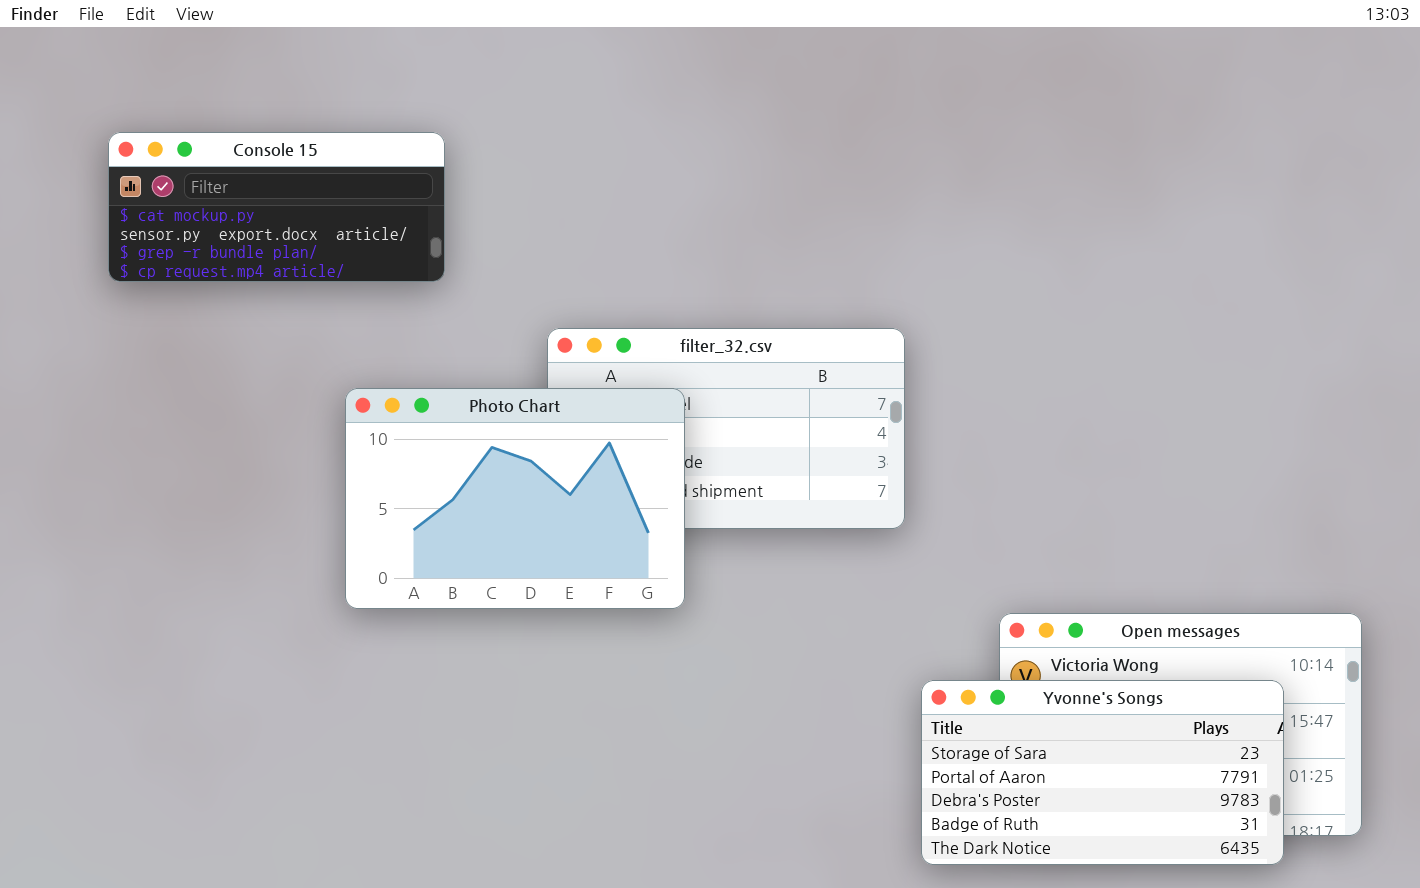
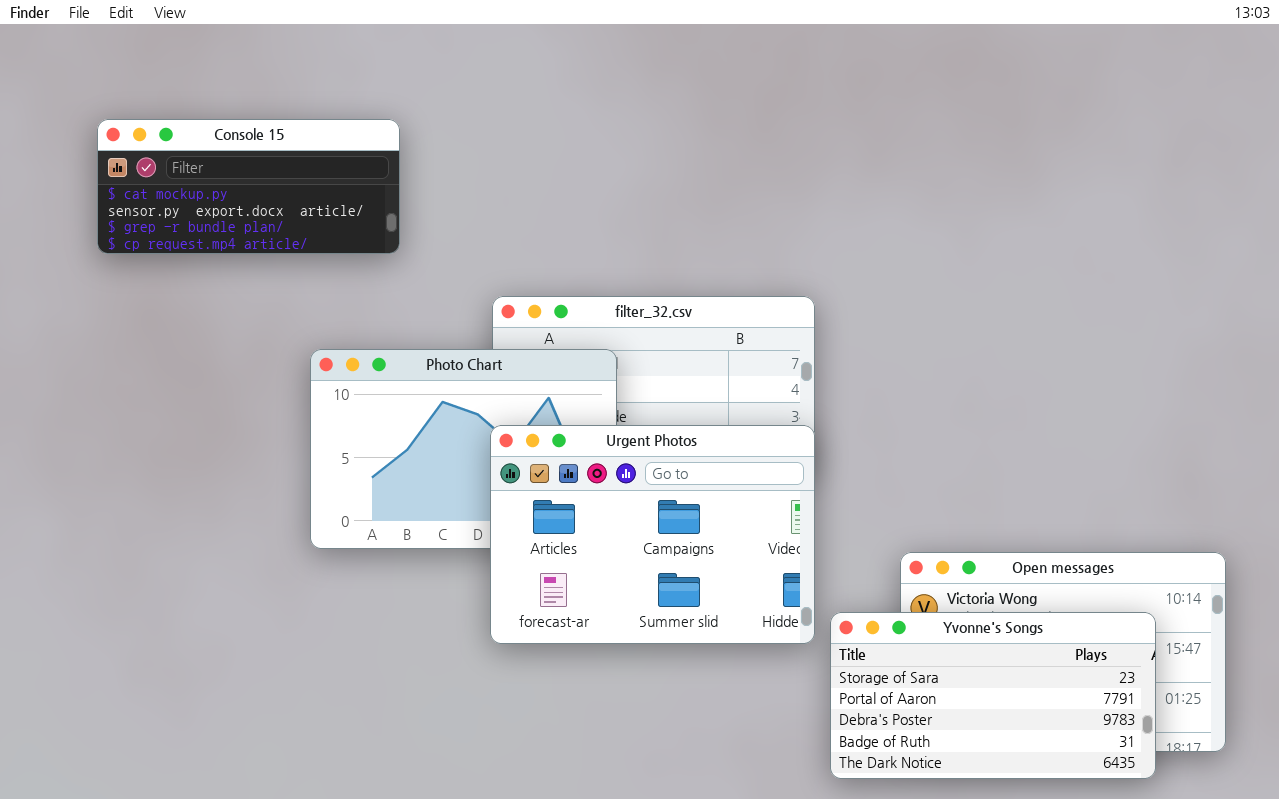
Urgent Photos: none -> [490,425,815,644], opened

